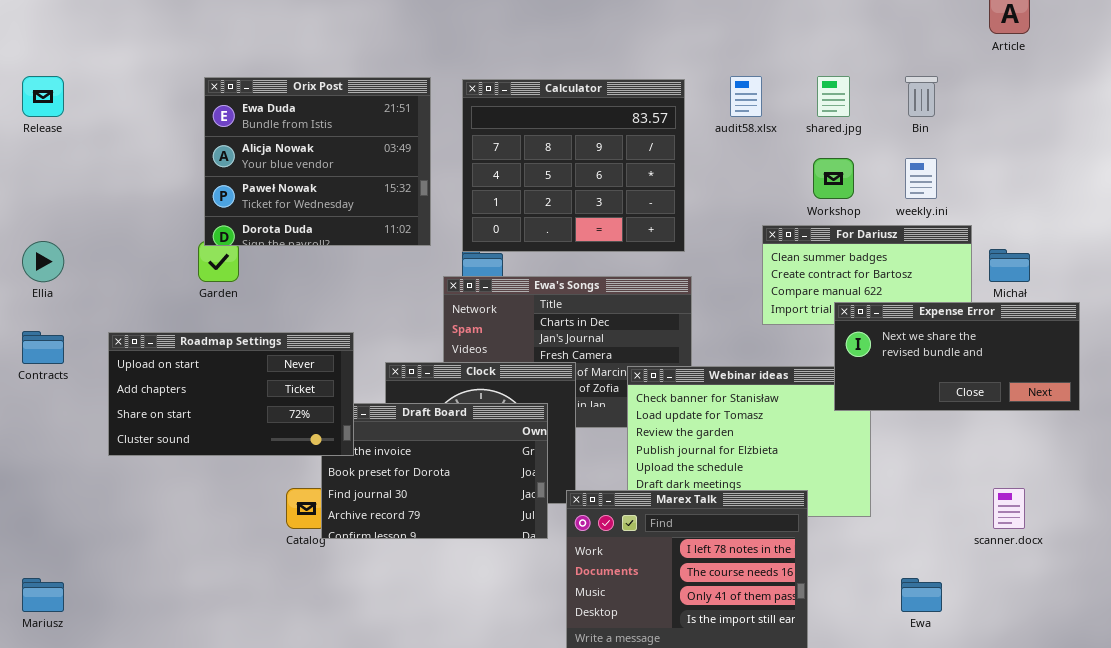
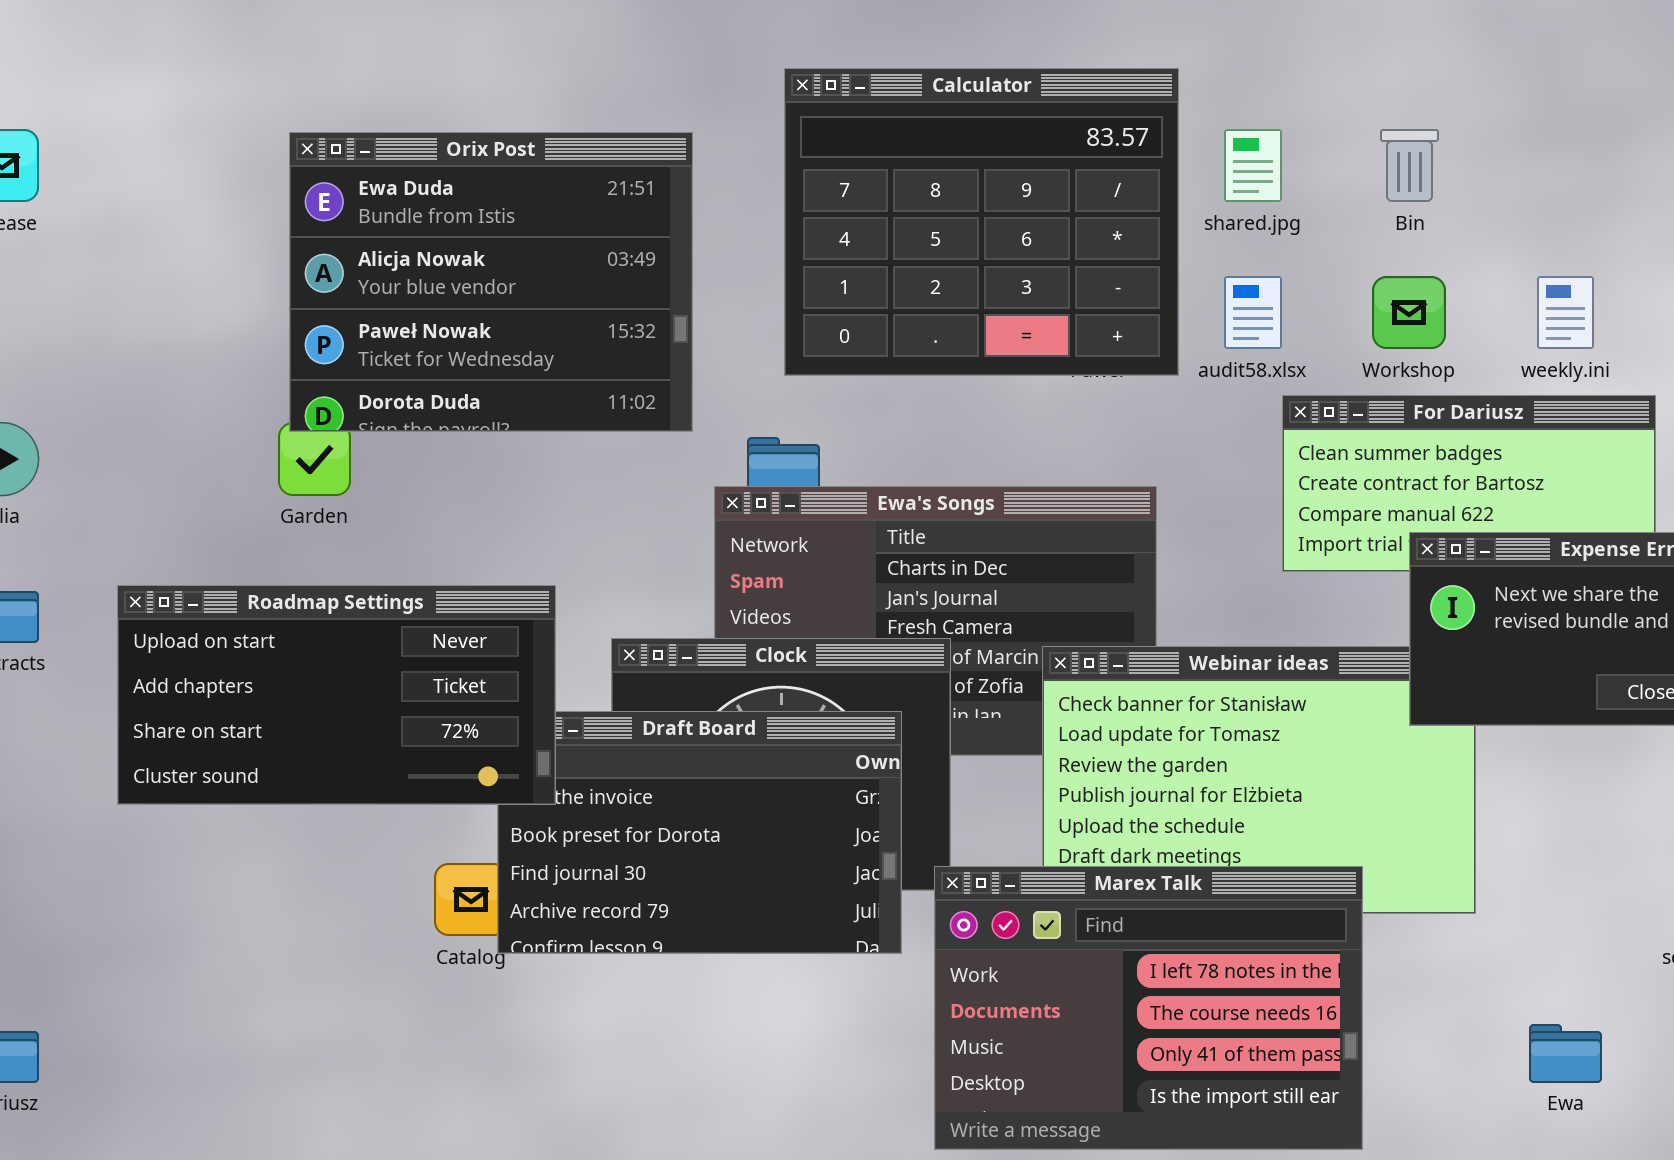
audit58.xlsx: [730,76,762,117] -> [1224,276,1282,349], moved
shared.jpg: [817,76,850,117] -> [1224,129,1282,202], moved
Bin: [905,76,938,117] -> [1380,129,1439,202], moved
Calculator: [462,79,685,252] -> [784,68,1179,376], moved

